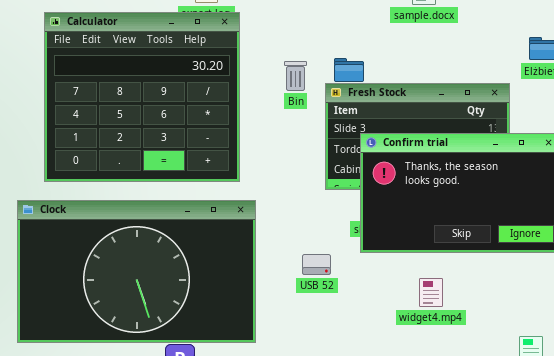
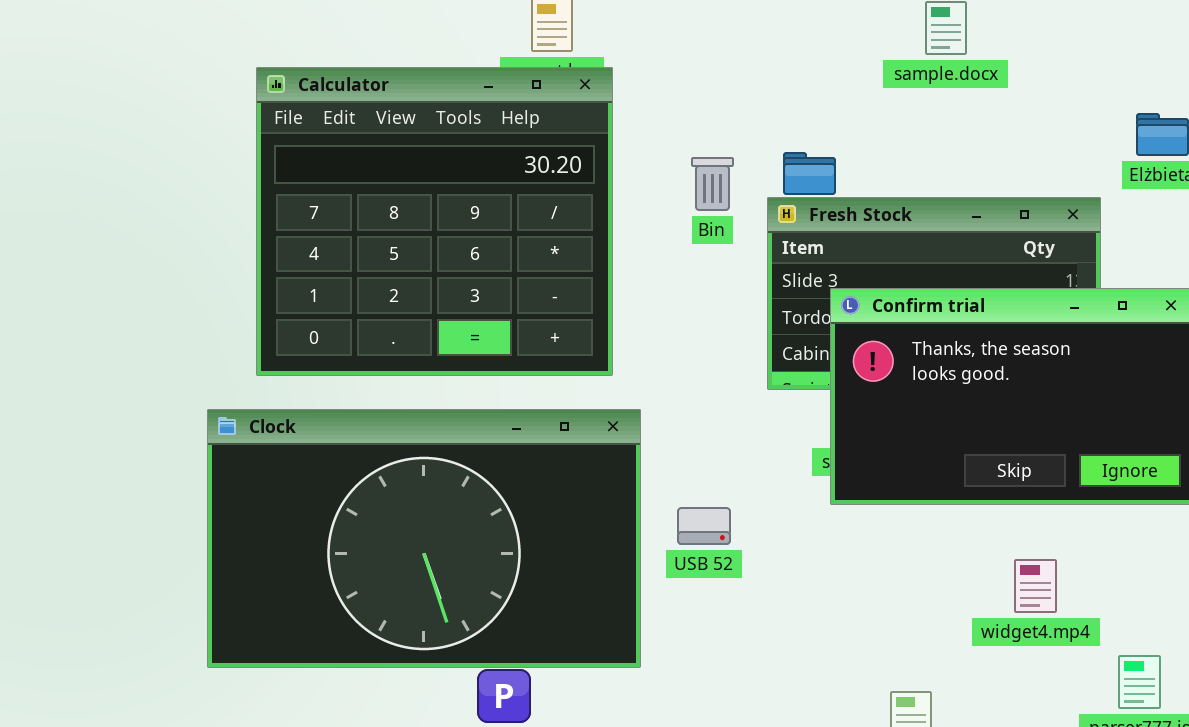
USB 52: [302,254,331,275] -> [677,507,731,545], moved
widget4.mp4: [419,278,443,307] -> [1014,559,1057,613], moved

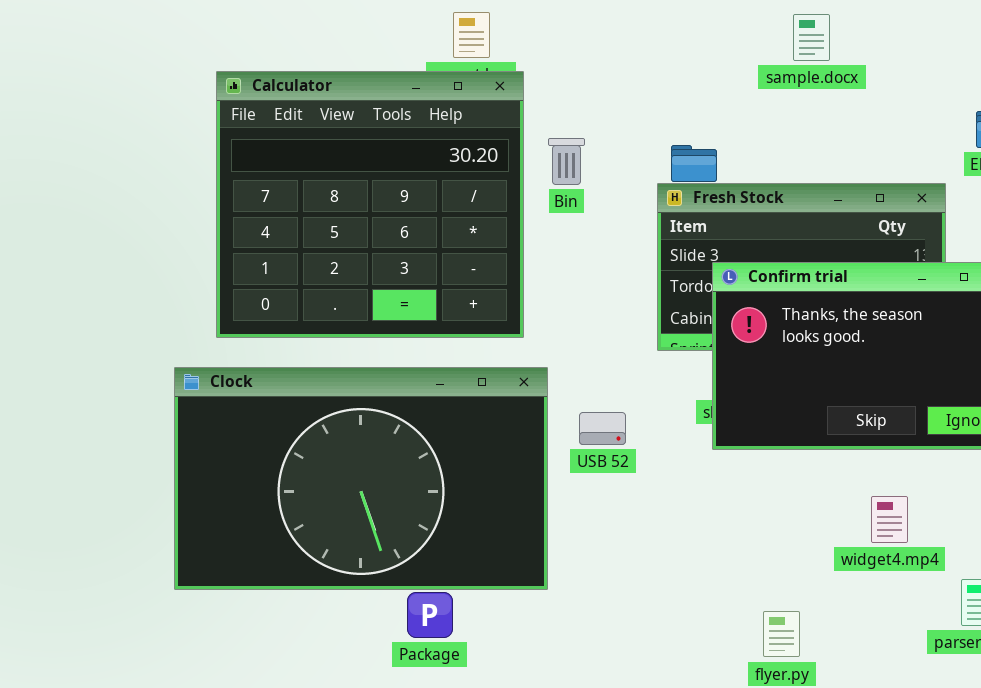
Bin: [691,157,734,211] -> [548,138,585,185], moved
USB 52: [677,507,731,545] -> [579,412,626,445], moved

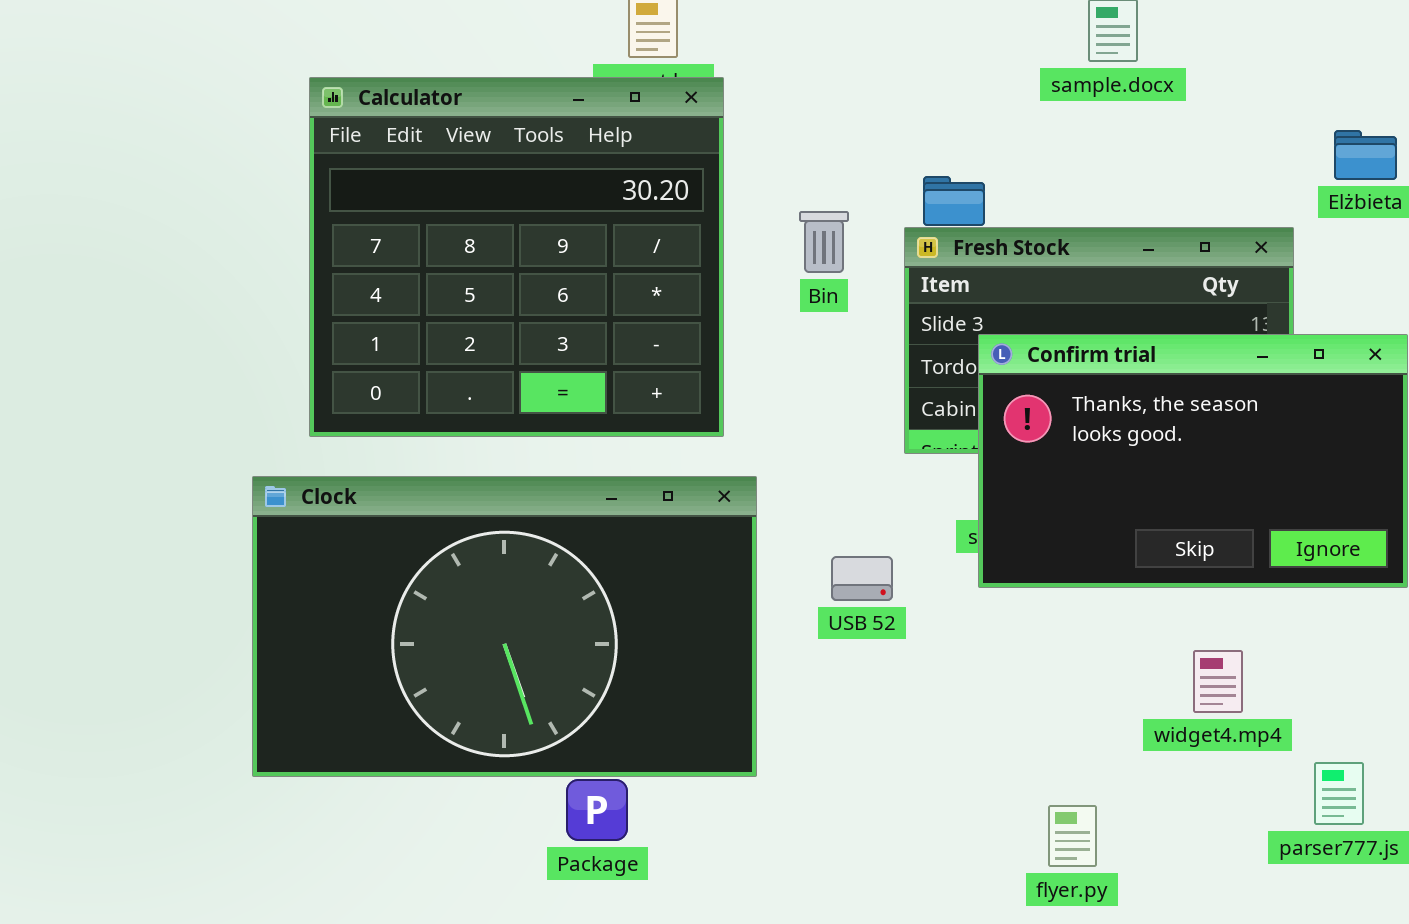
Bin: [548,138,585,185] -> [799,211,849,273], moved
USB 52: [579,412,626,445] -> [831,556,893,601], moved

